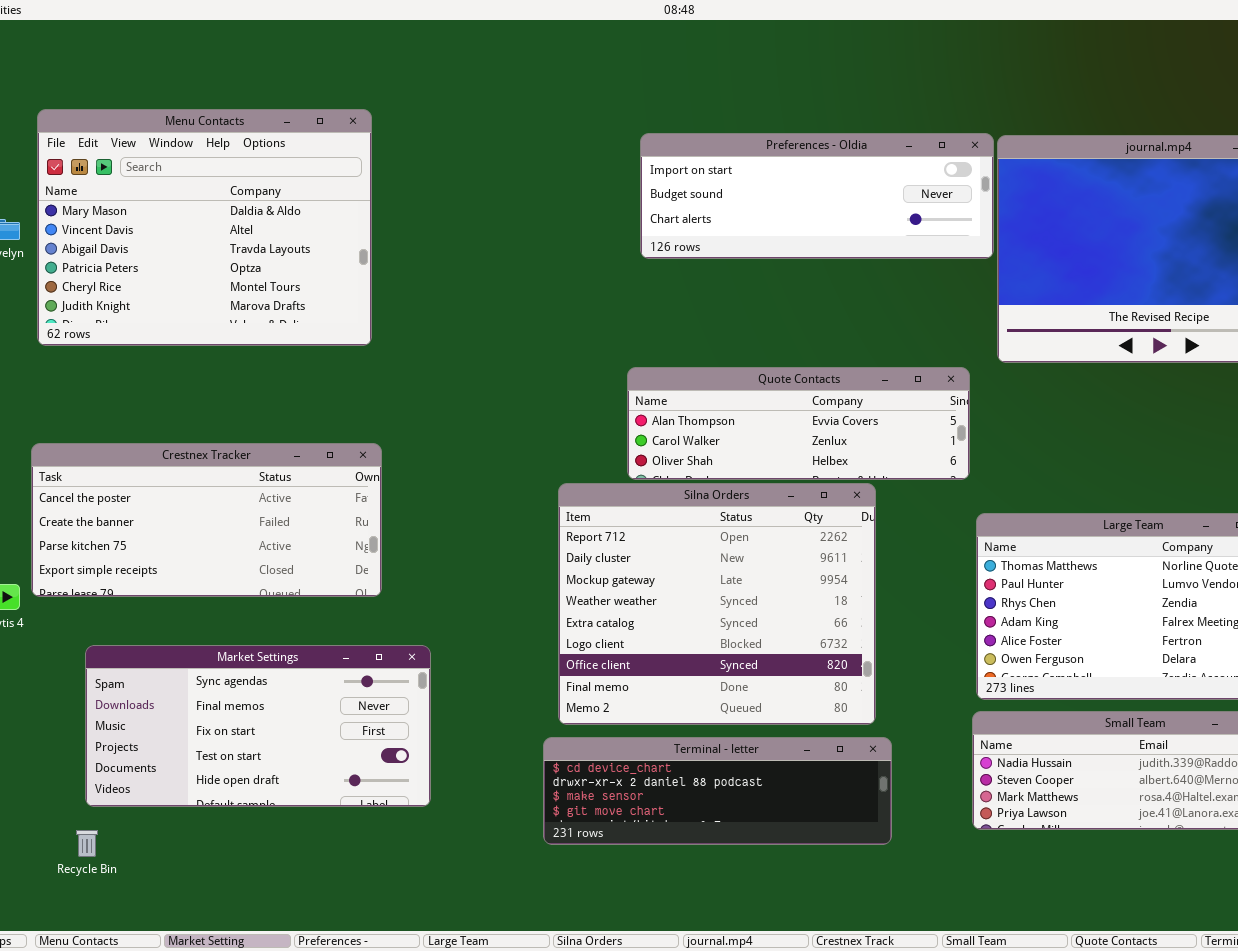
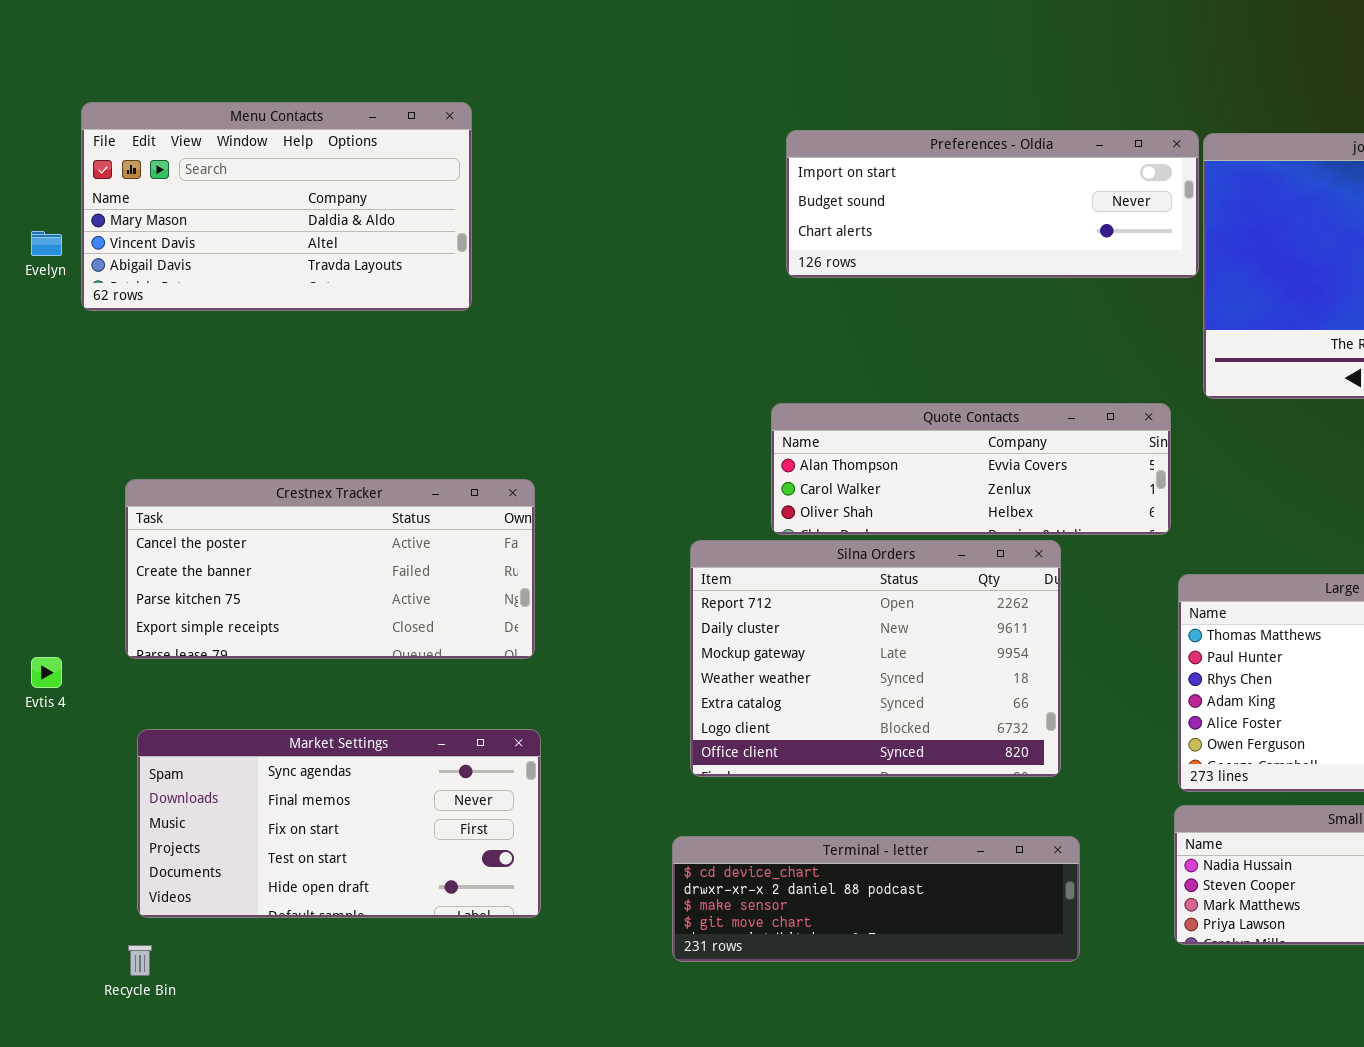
Menu Contacts: [37,109,372,346] -> [81,102,472,311], resized
Crestnex Tracker: [31,443,382,597] -> [125,479,535,659], moved
Silna Orders: [558,483,876,725] -> [690,540,1061,777], resized

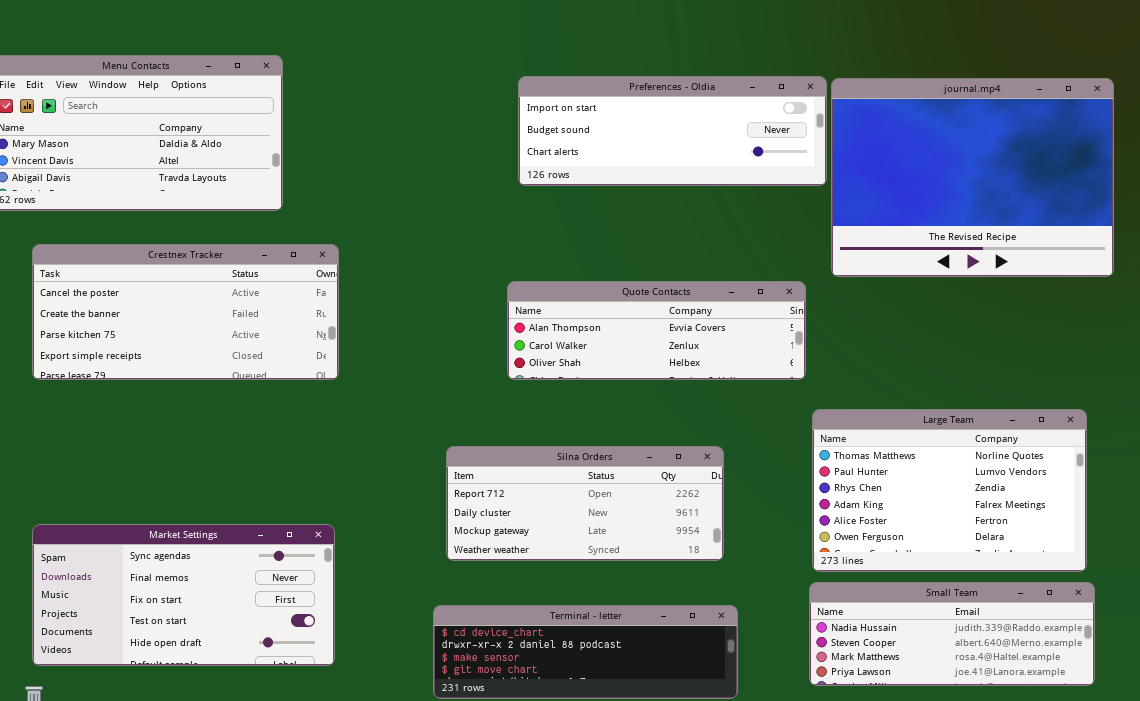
Crestnex Tracker: [125,479,535,659] -> [32,244,339,380], moved
Silna Orders: [690,540,1061,777] -> [446,446,724,561], resized

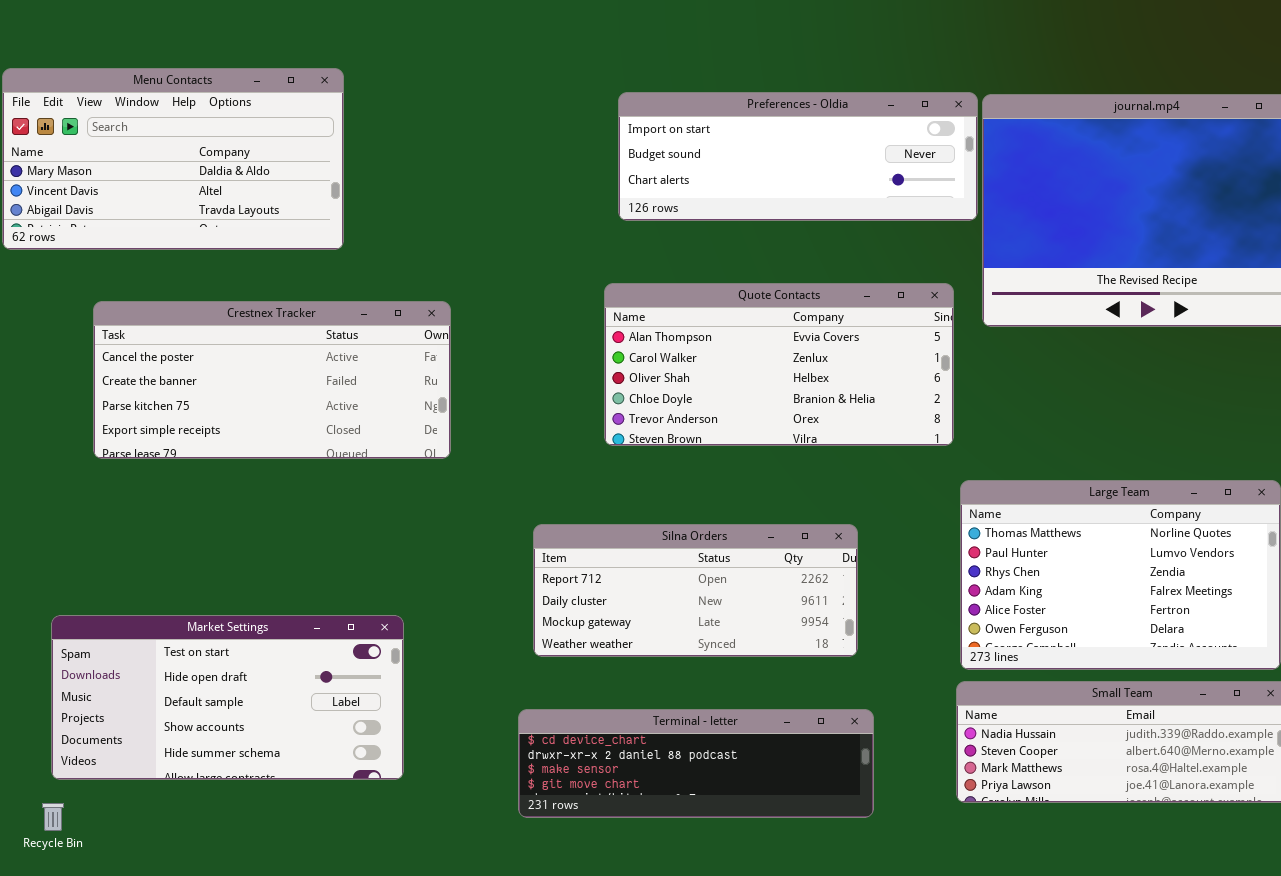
Crestnex Tracker: [32,244,339,380] -> [93,301,451,459], moved
Quote Contacts: [507,281,806,380] -> [604,283,954,446], resized
Market Settings: [32,524,335,666] -> [51,615,404,780], scrolled down 3 rows

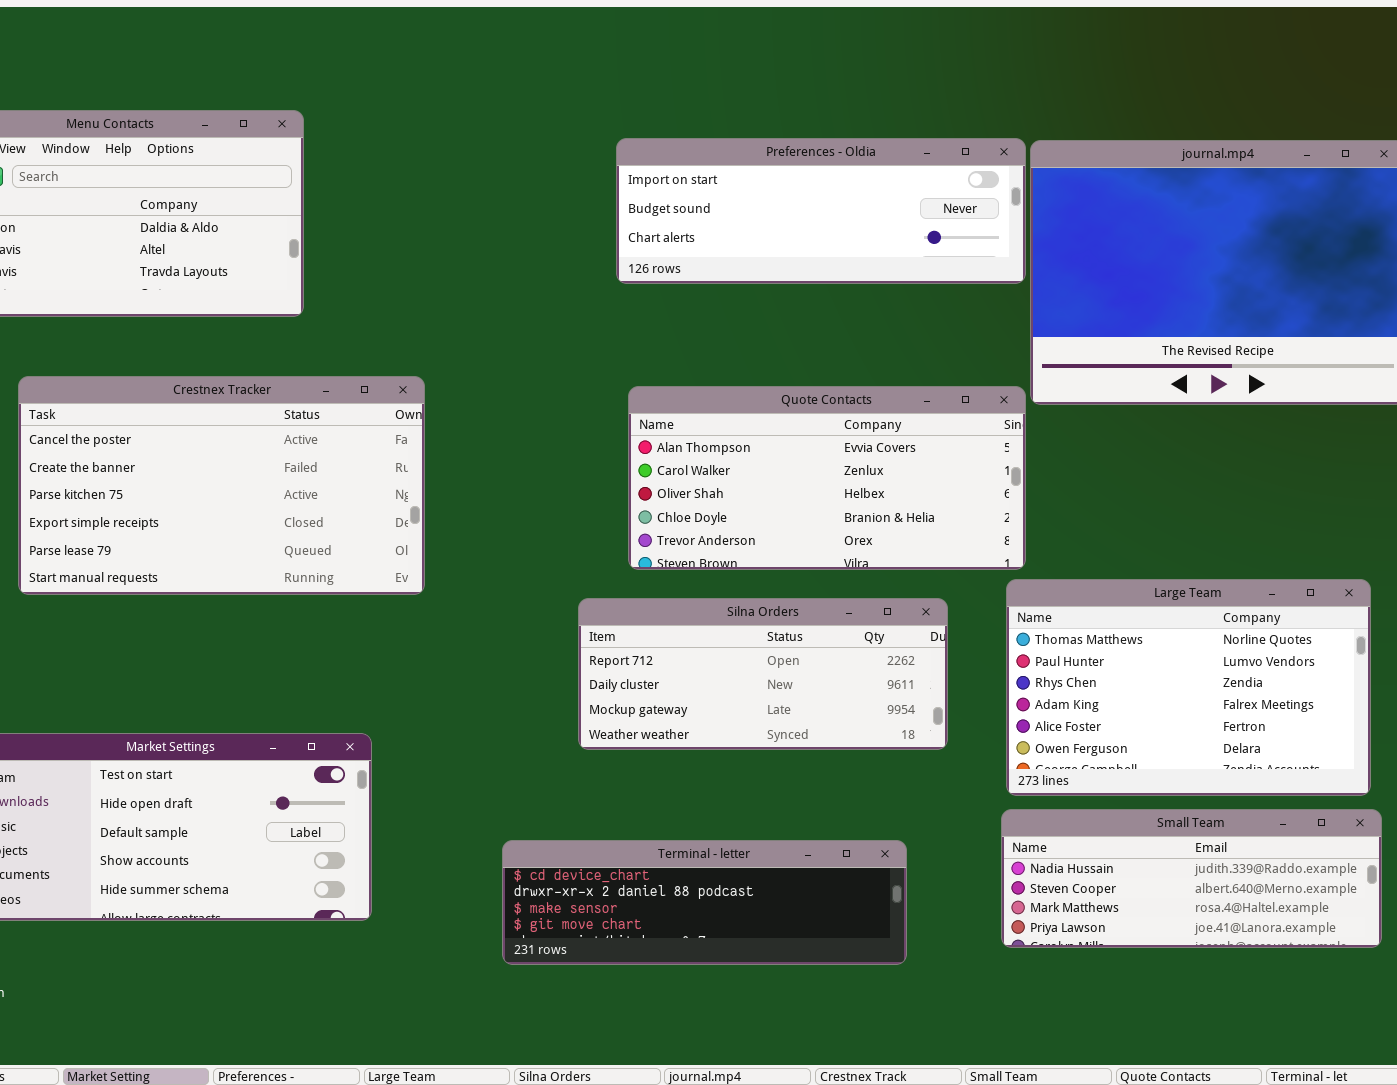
Quote Contacts: [604,283,954,446] -> [628,386,1026,570], moved
Crestnex Tracker: [93,301,451,459] -> [18,376,425,595], resized
Silna Orders: [533,524,858,657] -> [578,598,948,750], moved

